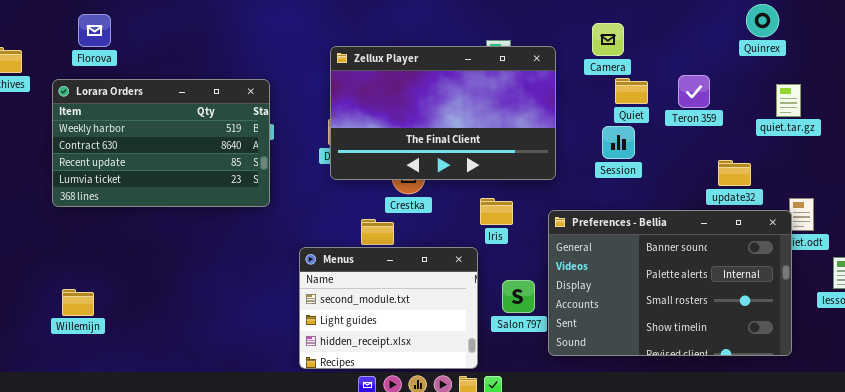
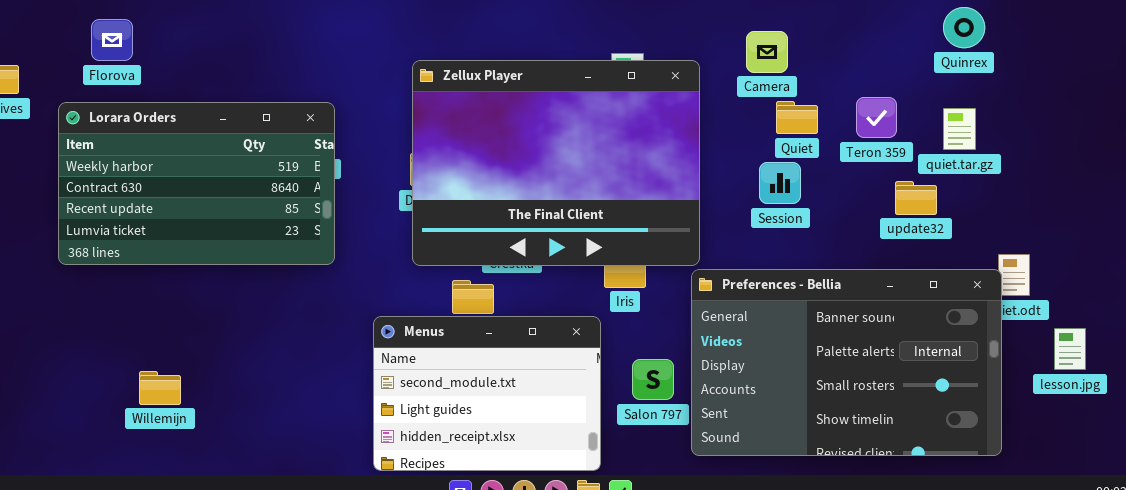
Zellux Player: [330,46,556,180] -> [412,60,700,266], resized
quiet.tar.gz: [776,84,801,117] -> [943,108,976,150], moved
update32: [718,160,751,186] -> [895,181,937,215], moved
Willemijn: [62,289,94,316] -> [139,371,181,405], moved

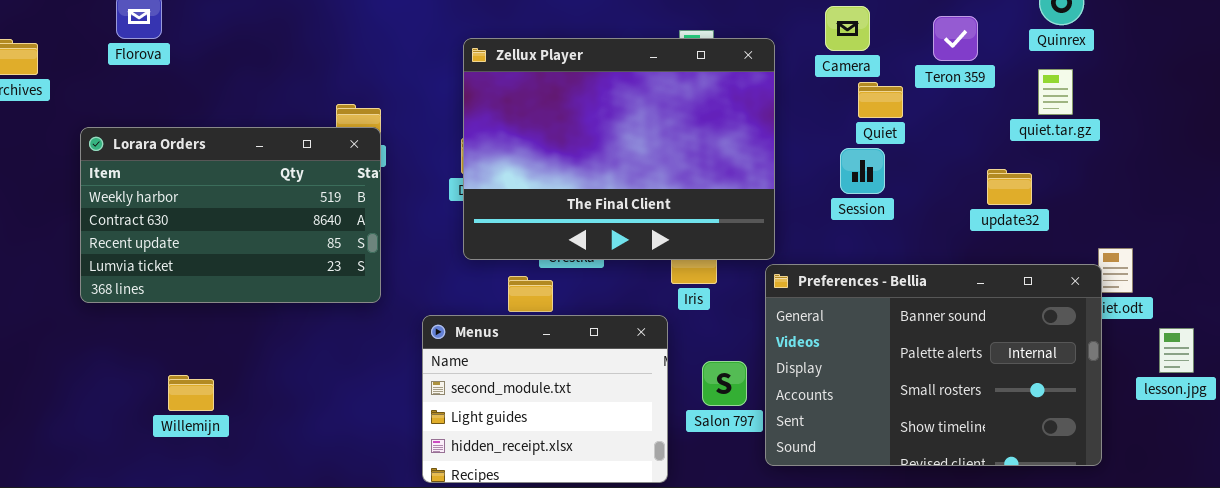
Teron 359: [856,97,897,138] -> [933,16,978,61], moved
Lorara Orders: [58,102,335,265] -> [80,127,381,303], moved
quiet.tar.gz: [943,108,976,150] -> [1038,69,1073,115], moved

